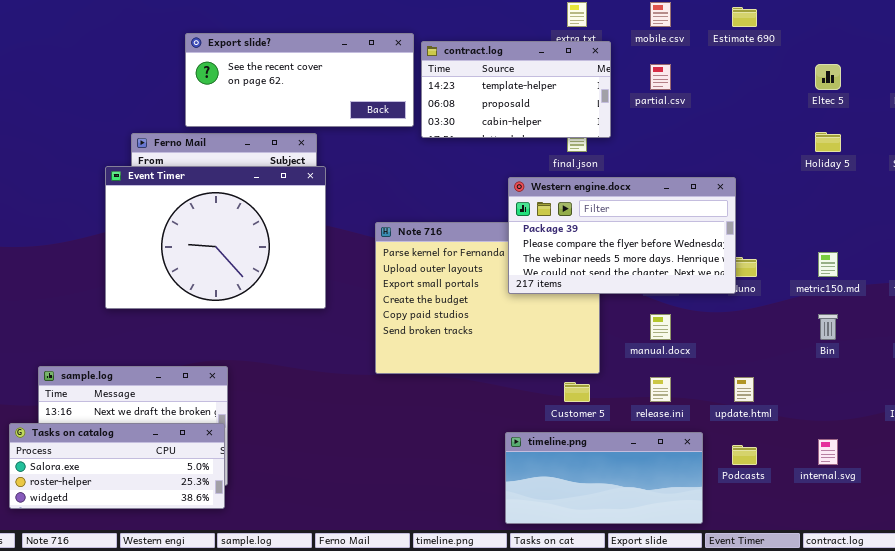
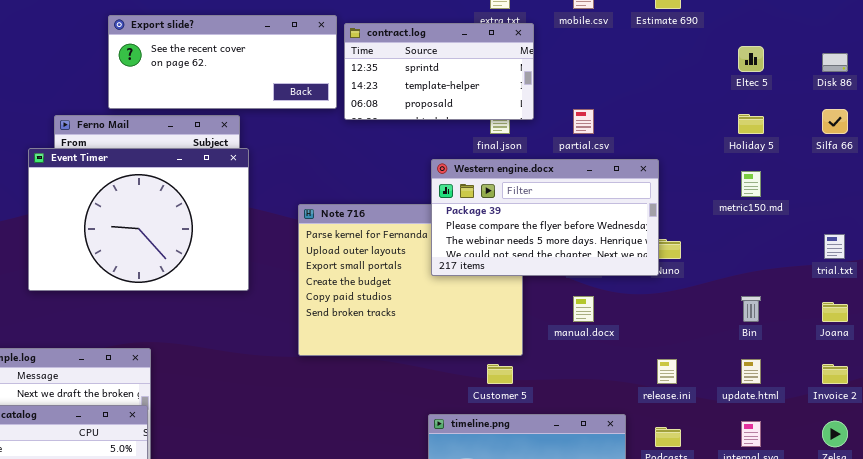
contract.log: [421,41,611,138] -> [344,23,534,120], scrolled up 1 row
partial.csv: [650,64,671,90] -> [573,109,594,134], moved
metric150.md: [818,252,838,277] -> [741,171,761,197], moved
release.ini: [650,377,671,402] -> [657,359,677,384], moved
update.html: [734,377,754,402] -> [741,359,761,384], moved

